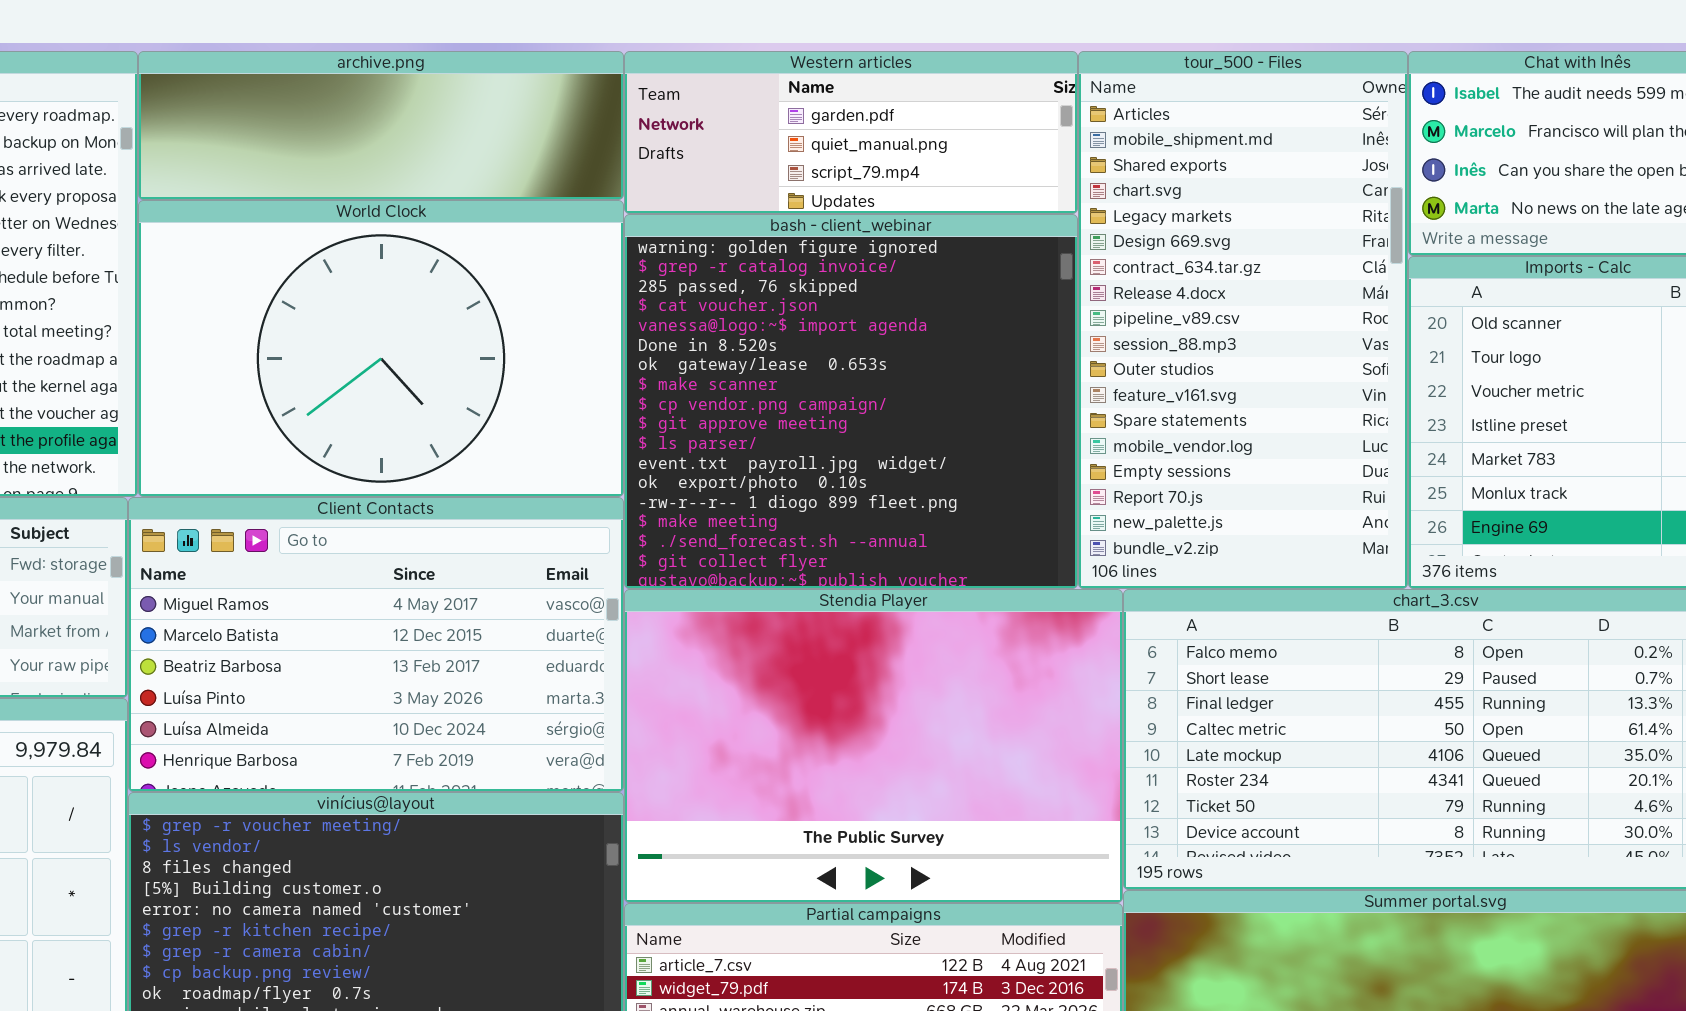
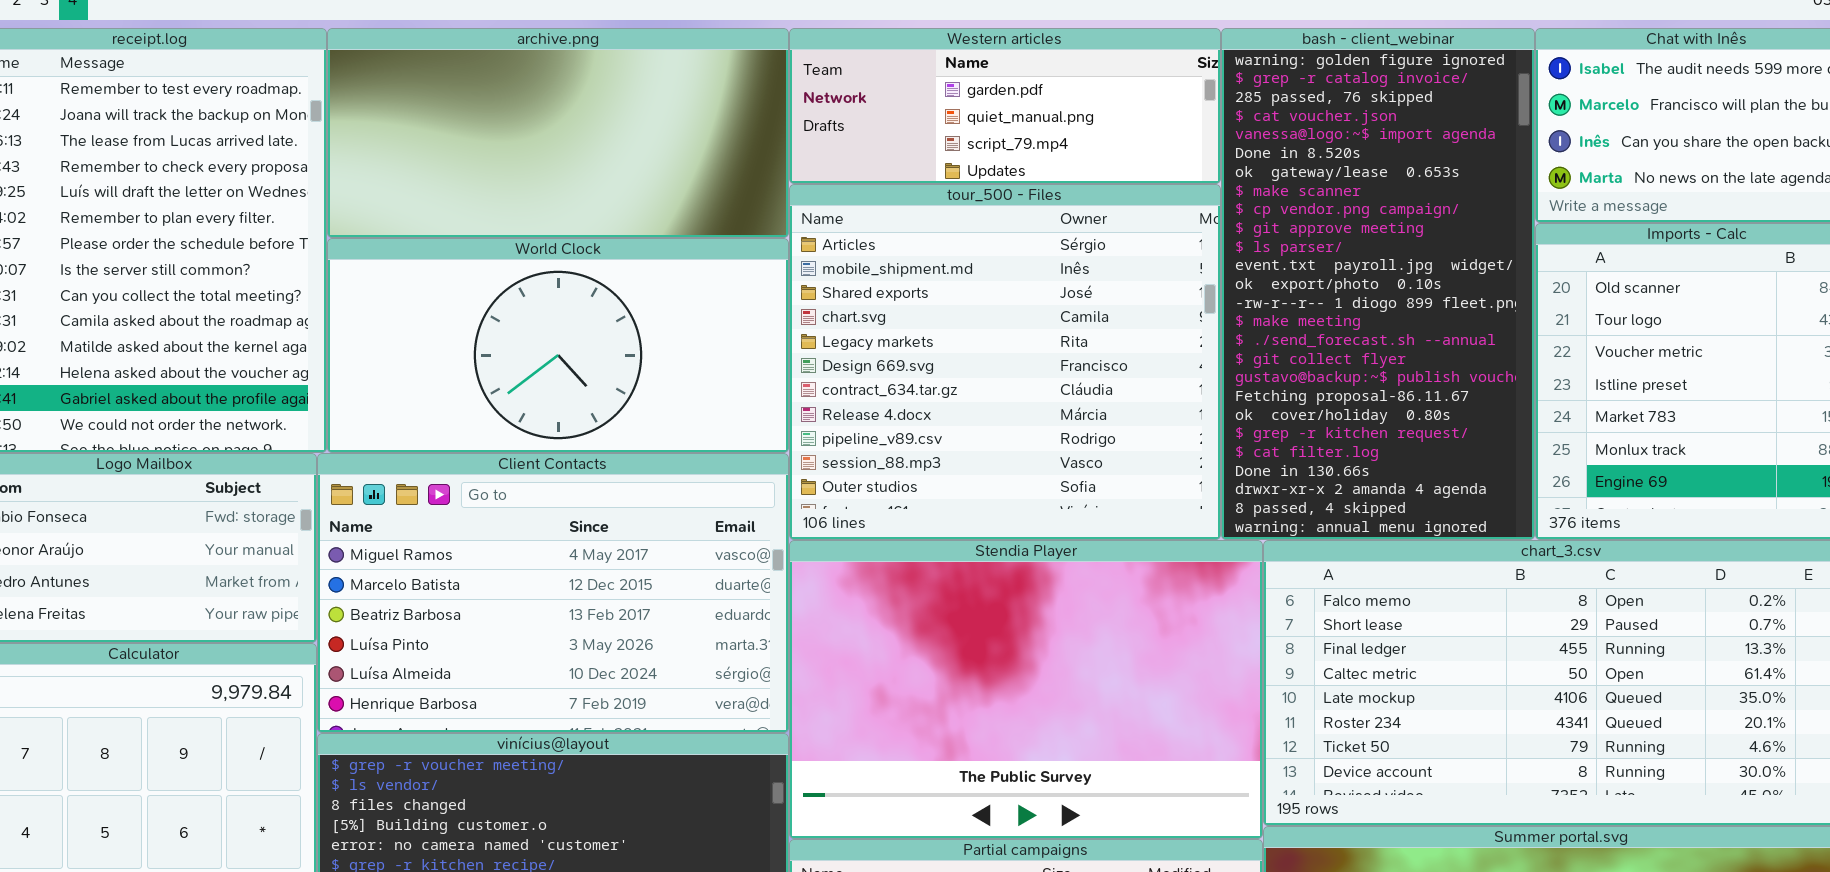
archive.png: [138,51,624,200] -> [327,28,789,238], resized
tour_500 - Files: [1078,51,1408,589] -> [789,184,1221,540], moved, resized
World Clock: [138,200,624,497] -> [327,238,789,453], resized
bash - client_webinar: [624,214,1078,589] -> [1221,28,1535,540], moved, resized

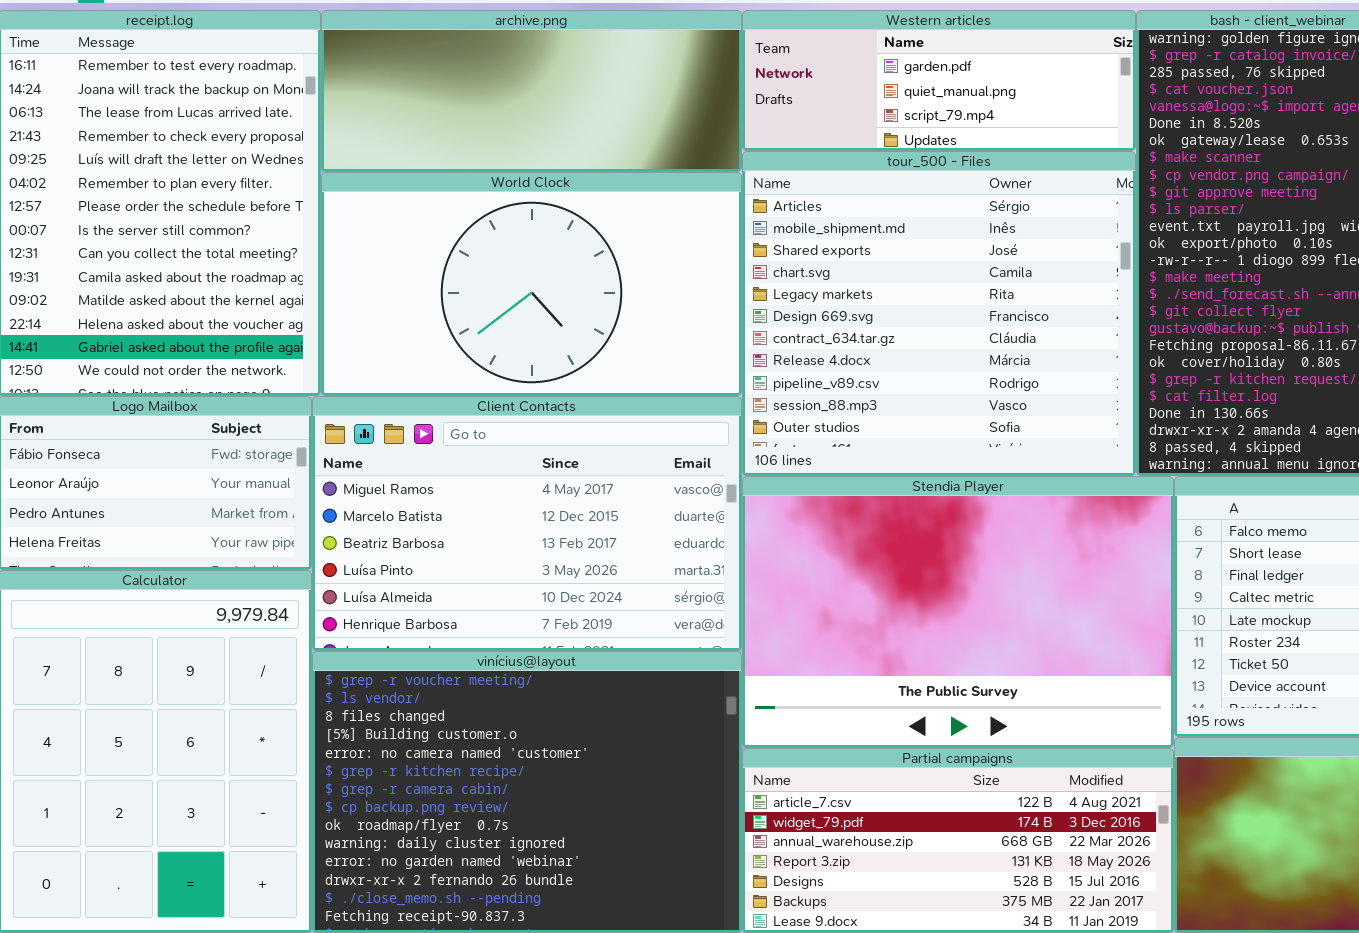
archive.png: [327,28,789,238] -> [321,10,742,172], resized
World Clock: [327,238,789,453] -> [321,172,742,396], resized

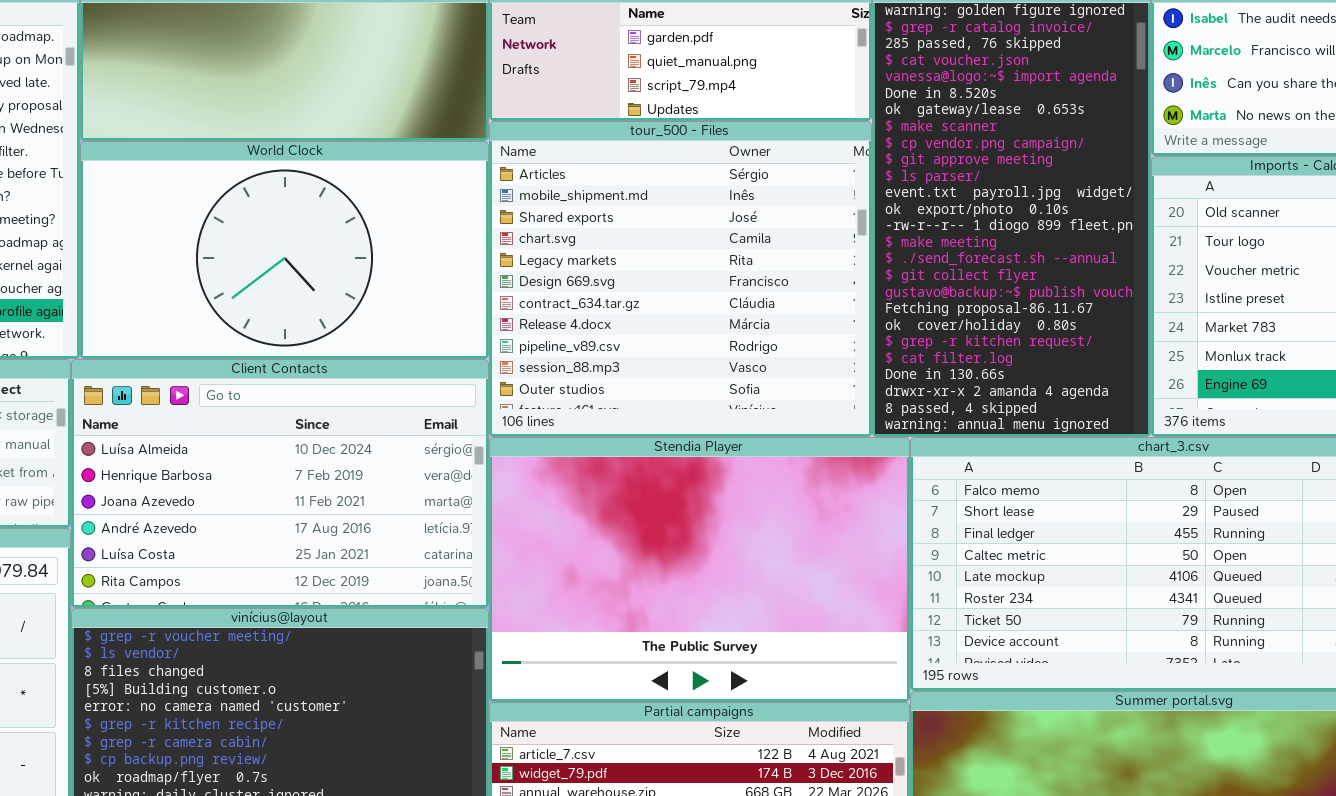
Client Contacts: [312,396,742,651] -> [71,359,489,608], scrolled down 4 rows

